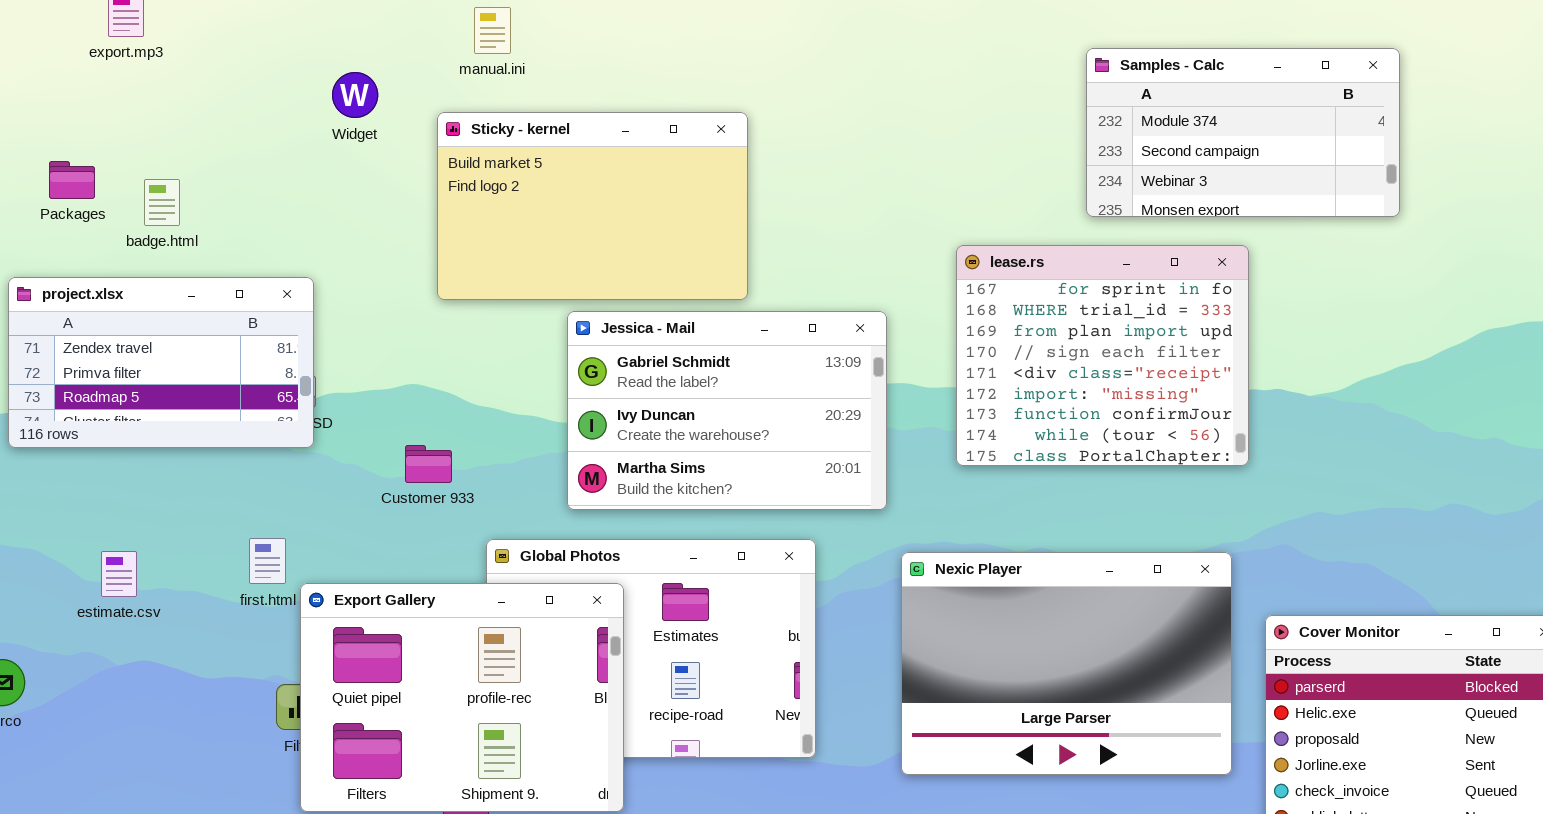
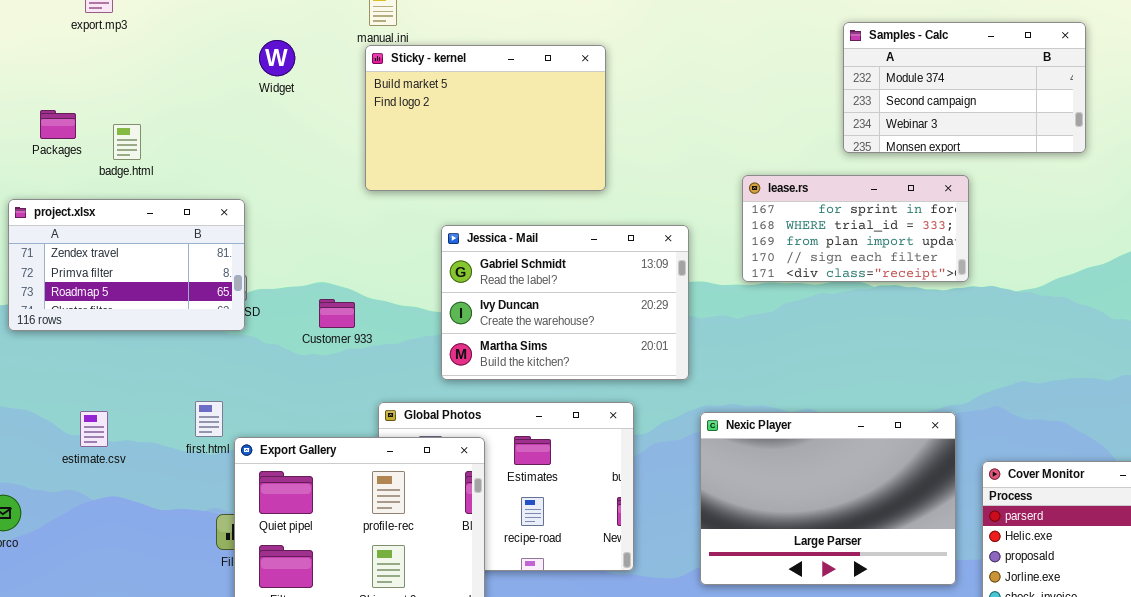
Sticky - kernel: [437,112,748,300] -> [365,45,606,191], moved
lease.rs: [956,245,1249,466] -> [742,175,969,282], resized
Customer 933: [405,445,452,483] -> [319,299,355,328], moved

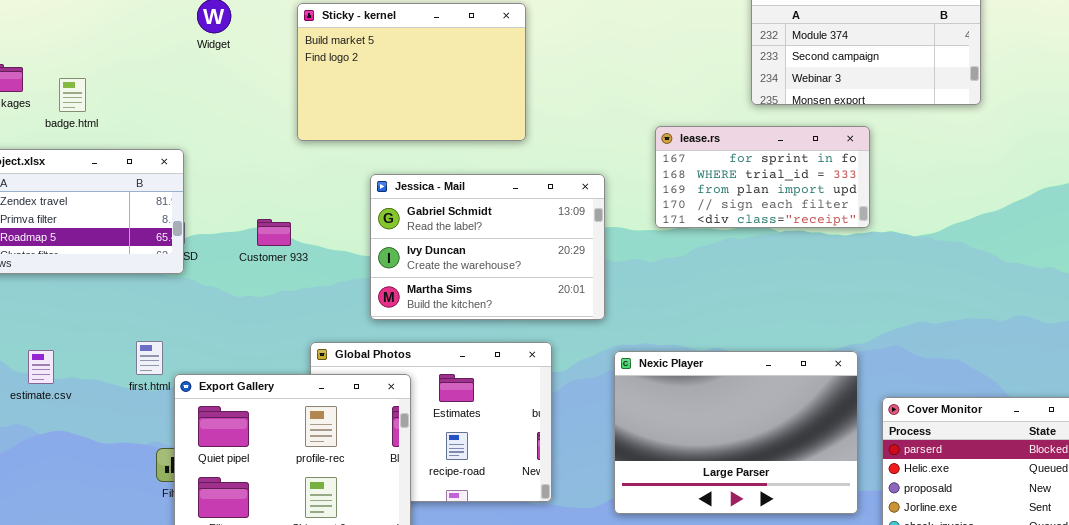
Customer 933: [319,299,355,328] -> [257,219,291,246], moved

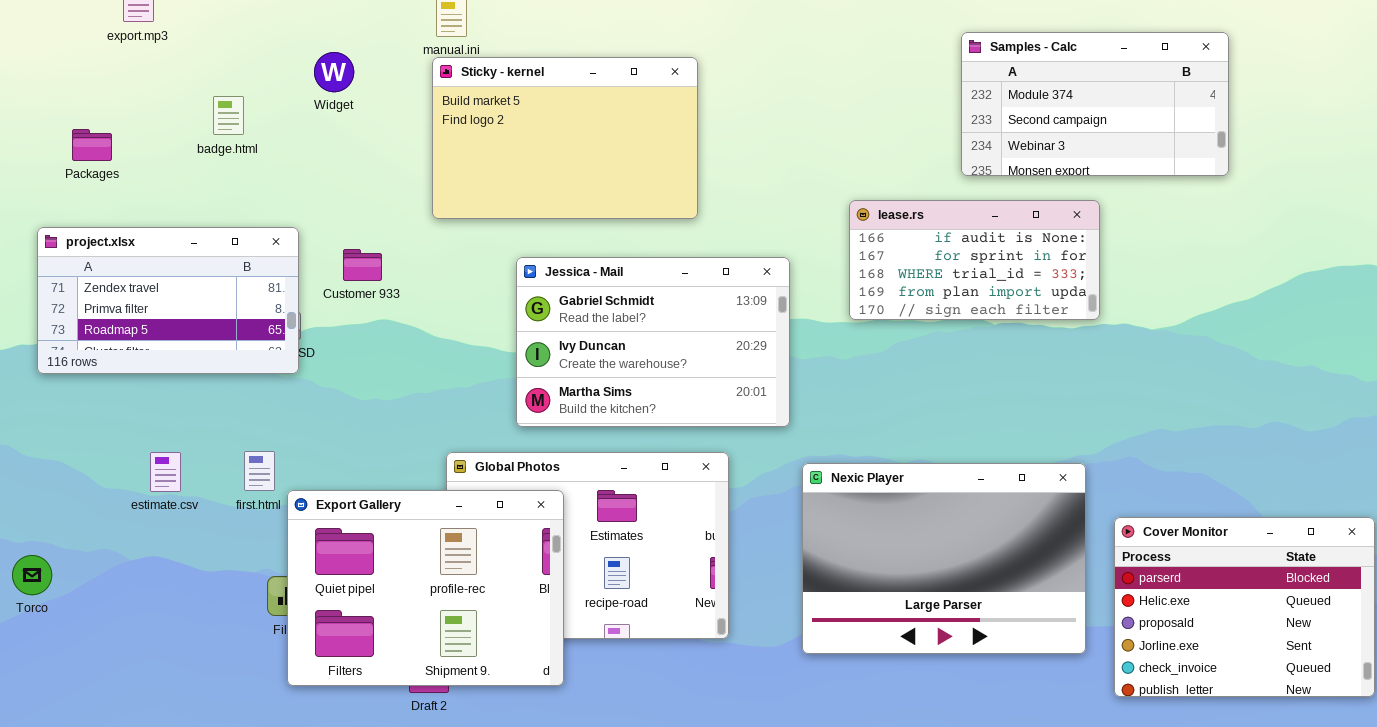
badge.html: [59,78,86,112] -> [213,96,244,135], moved
lease.rs: [655,126,870,228] -> [849,200,1100,320], scrolled up 1 row
Customer 933: [257,219,291,246] -> [343,249,382,281], moved
estimate.csv: [28,350,54,384] -> [150,452,181,492], moved

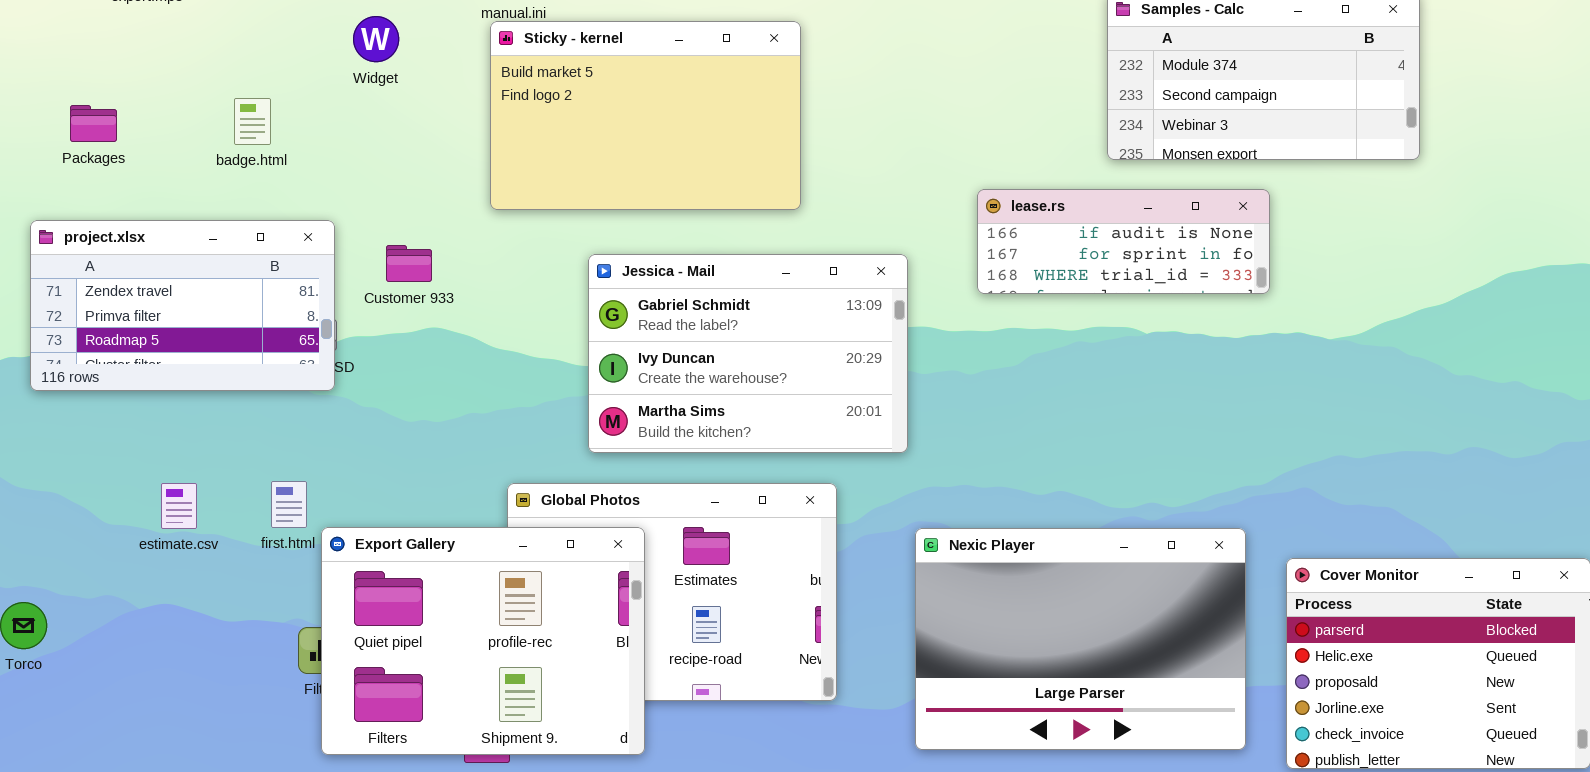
badge.html: [213,96,244,135] -> [234,98,271,145], moved
lease.rs: [849,200,1100,320] -> [977,189,1270,294], resized
Nexic Player: [802,463,1086,654] -> [915,528,1246,750], moved

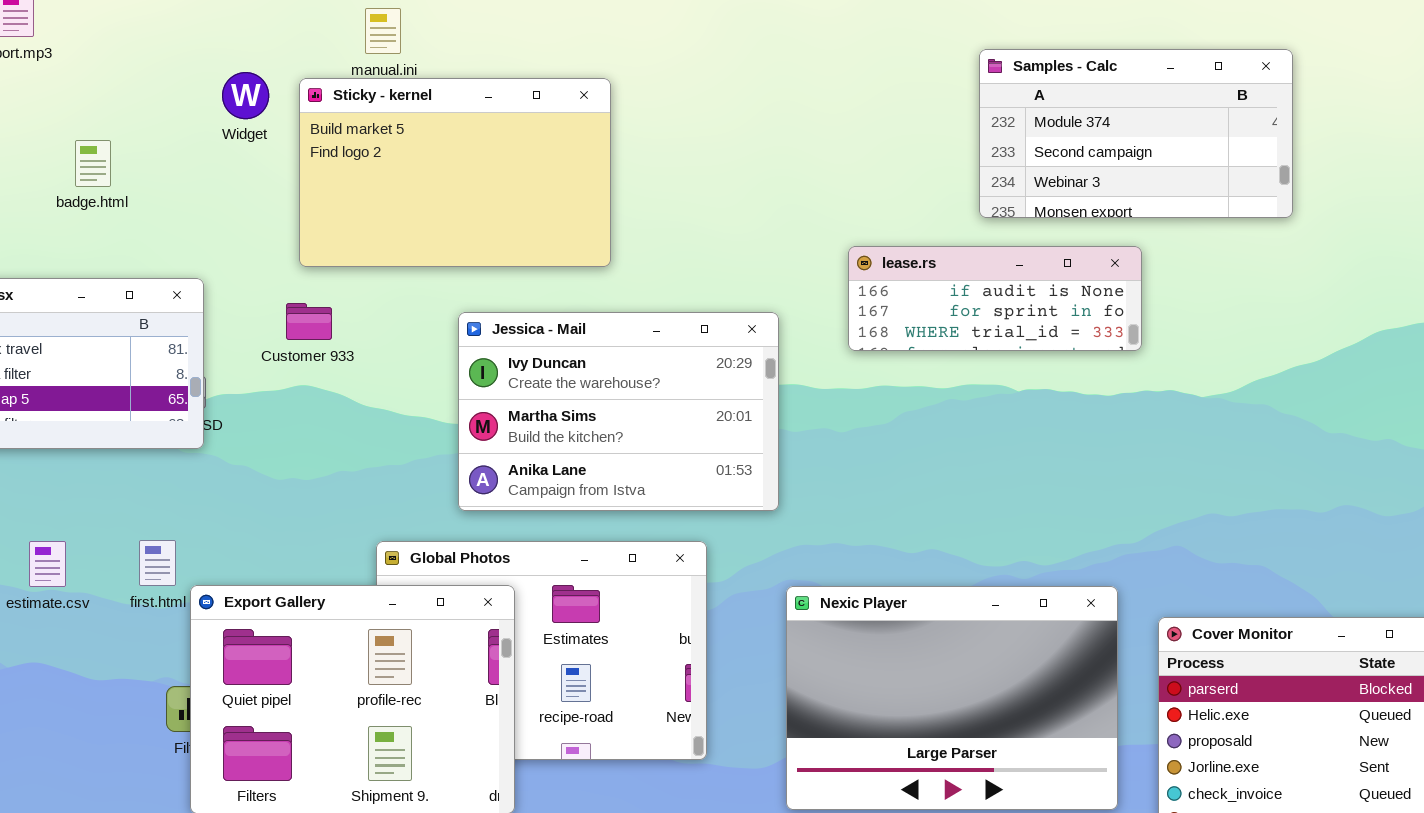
Sticky - kernel: [490,21,801,210] -> [299,78,611,267], moved
badge.html: [234,98,271,145] -> [75,140,111,187], moved
Customer 933: [386,245,432,282] -> [286,303,332,340], moved
Jessica - Mail: [588,254,908,453] -> [458,312,779,511], scrolled down 1 row

